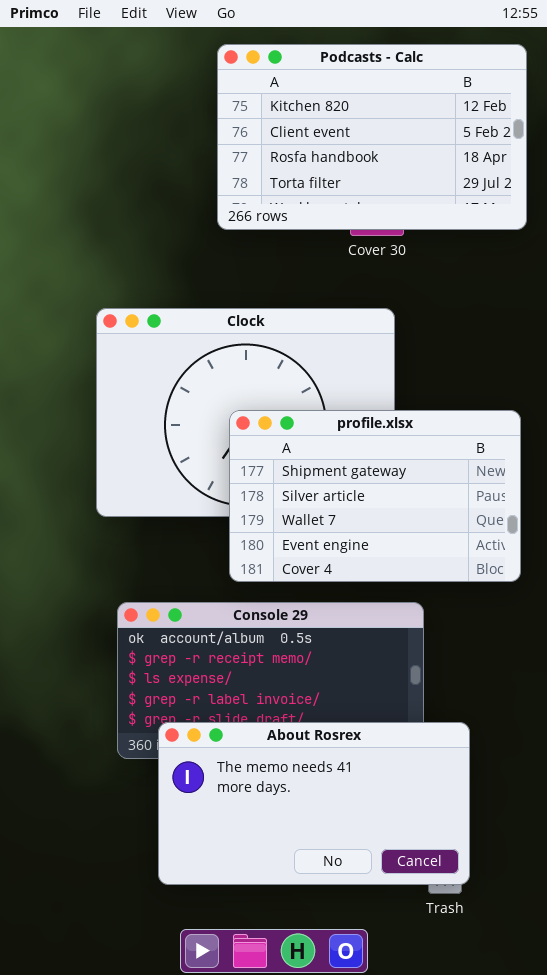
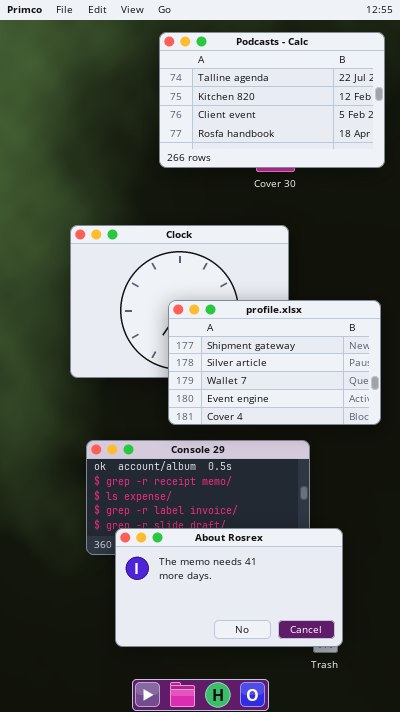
Podcasts - Calc: [217,44,527,230] -> [159,32,385,168], scrolled up 1 row

